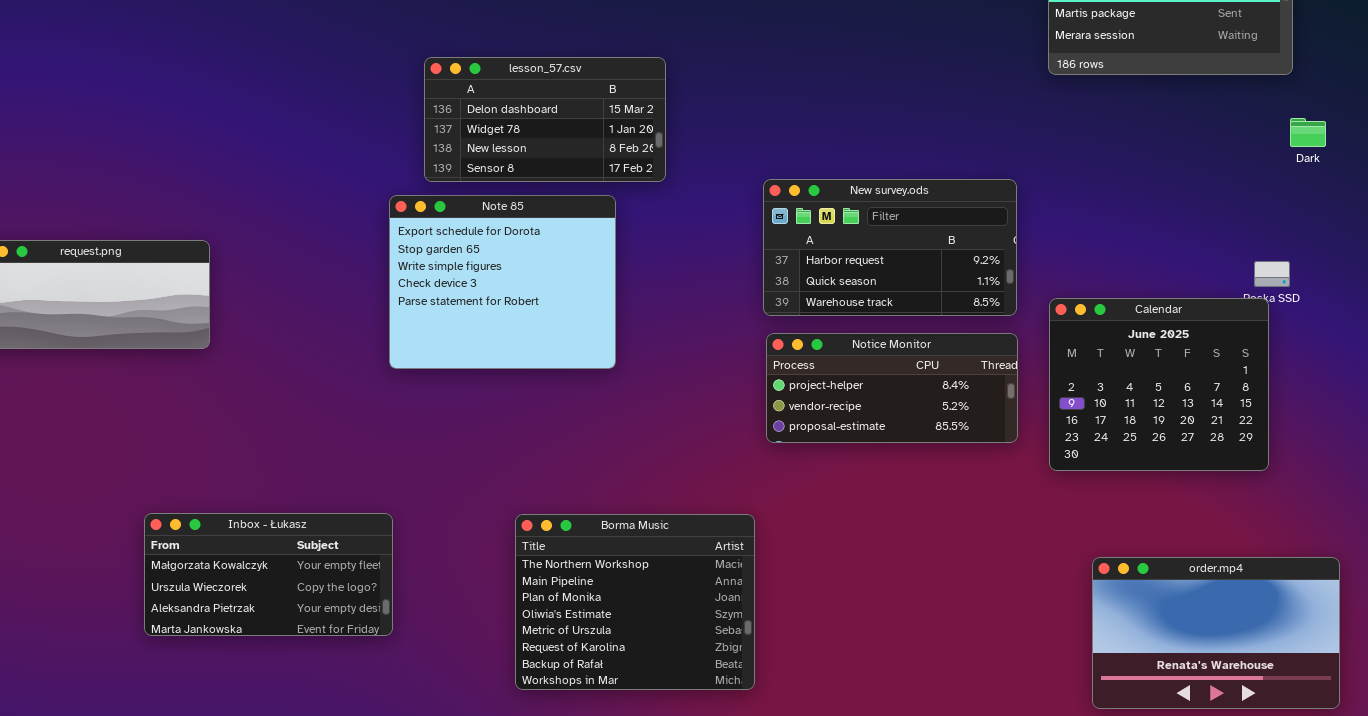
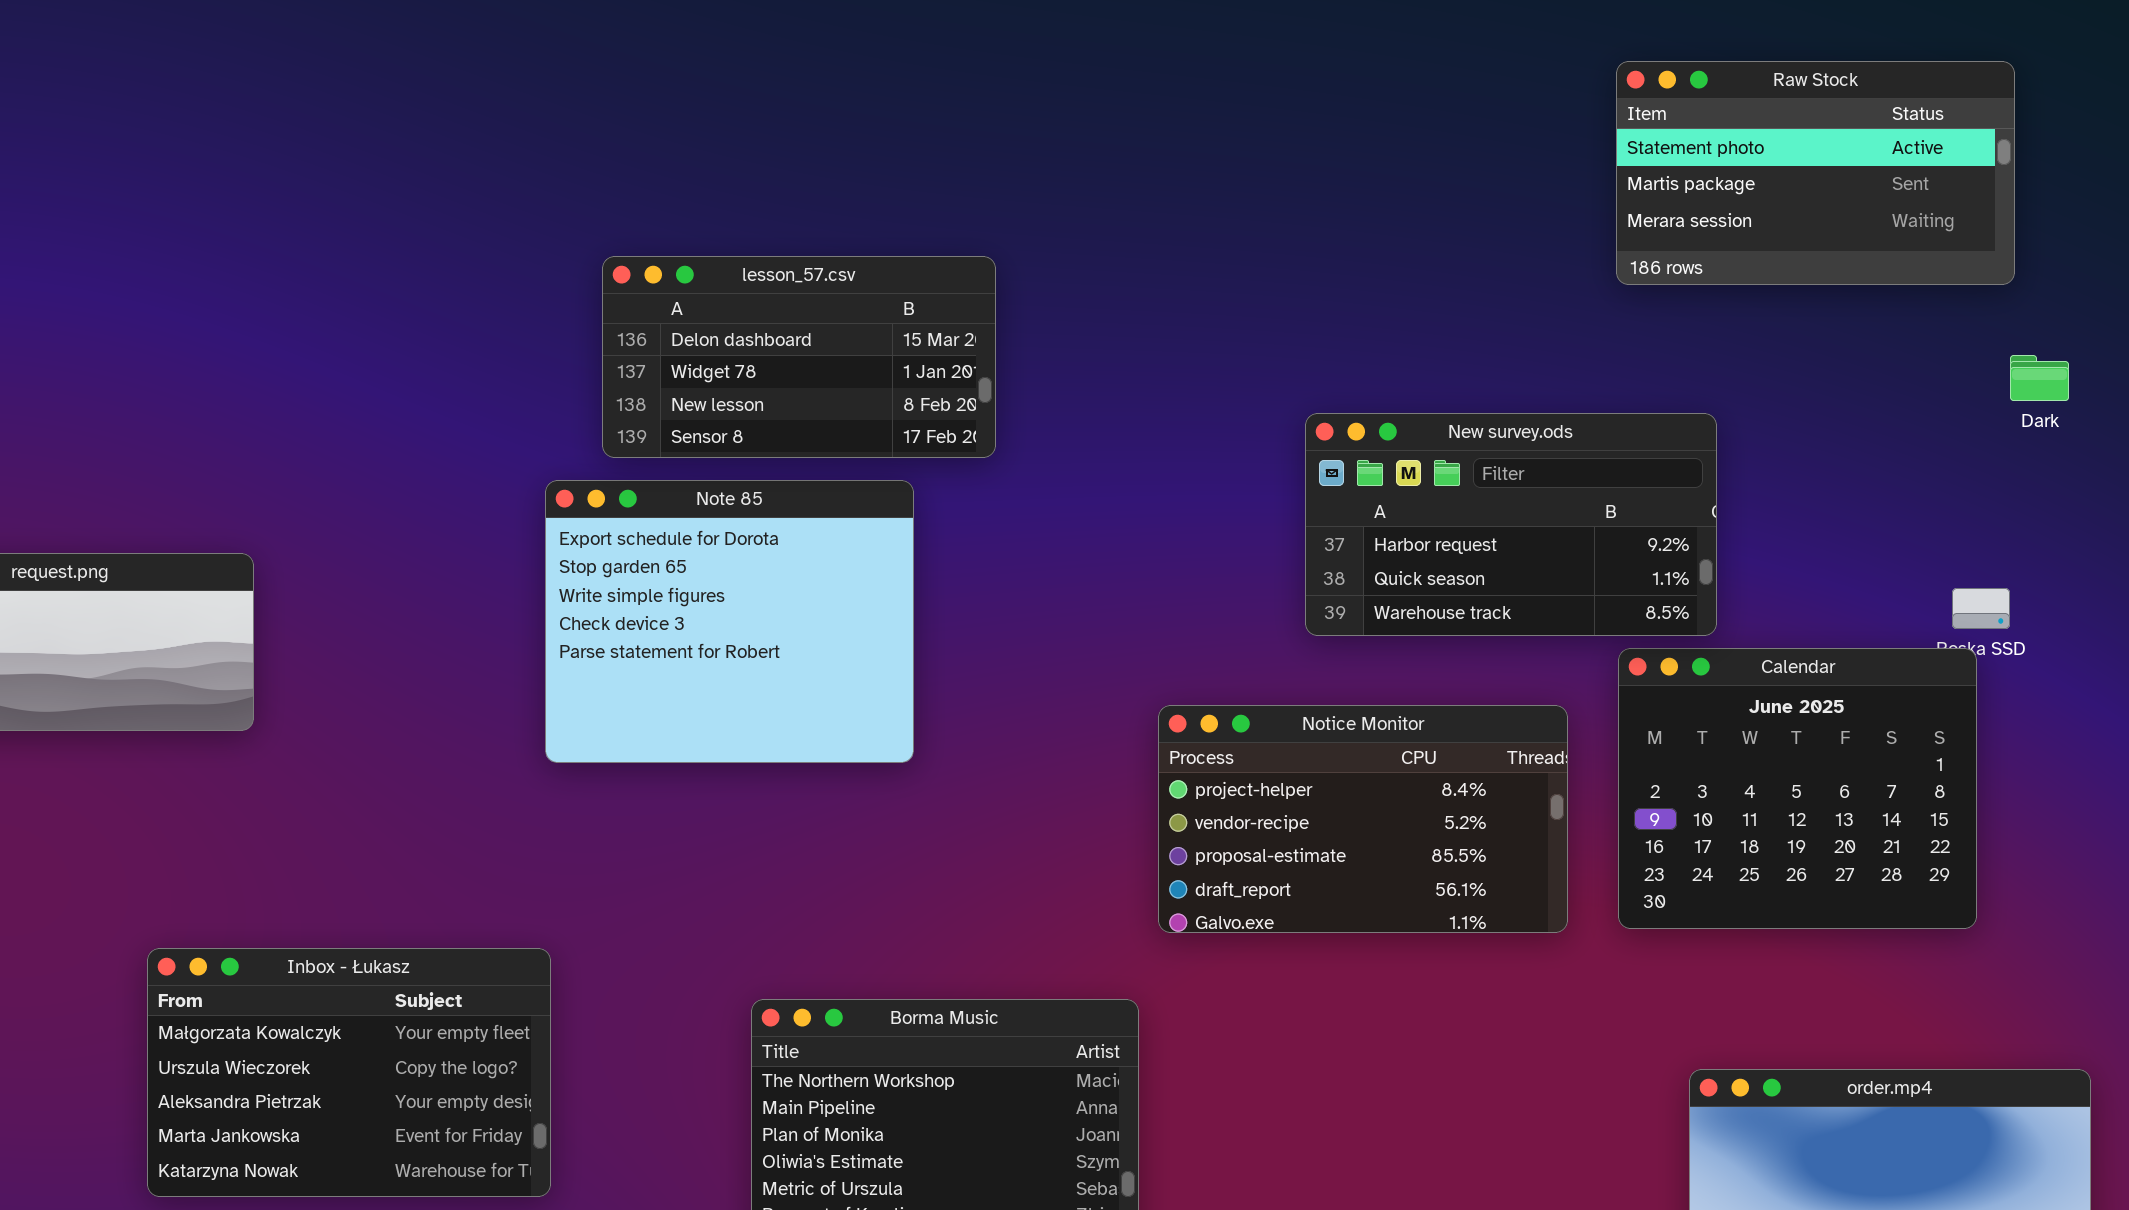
New survey.ods: [763,179,1017,316] -> [1305,413,1717,636], moved
Notice Monitor: [766,333,1018,443] -> [1158,705,1568,933], resized
Inbox - Łukasz: [144,513,393,636] -> [147,948,551,1197], resized

